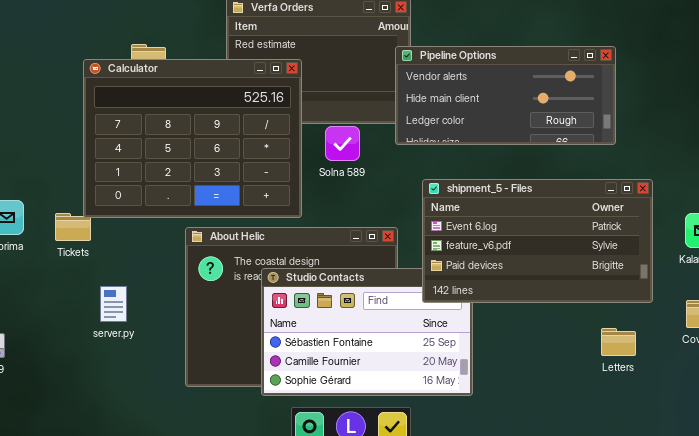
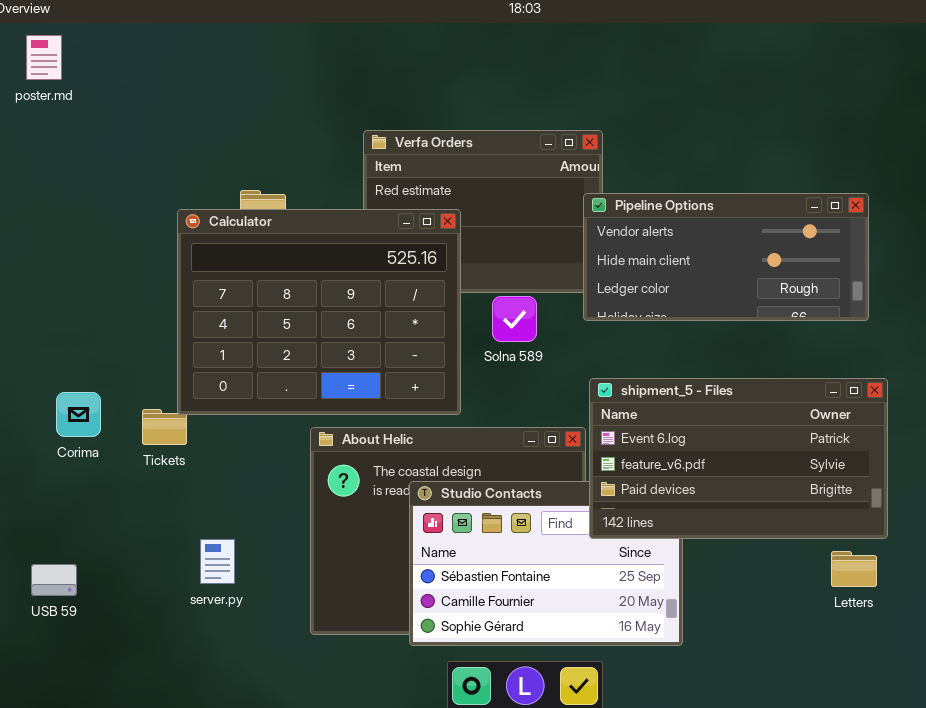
shipment_5 - Files: [422,179,653,303] -> [589,378,888,539], moved
server.py: [100,286,127,322] -> [200,539,235,584], moved
Letters: [601,328,636,356] -> [831,551,877,587], moved

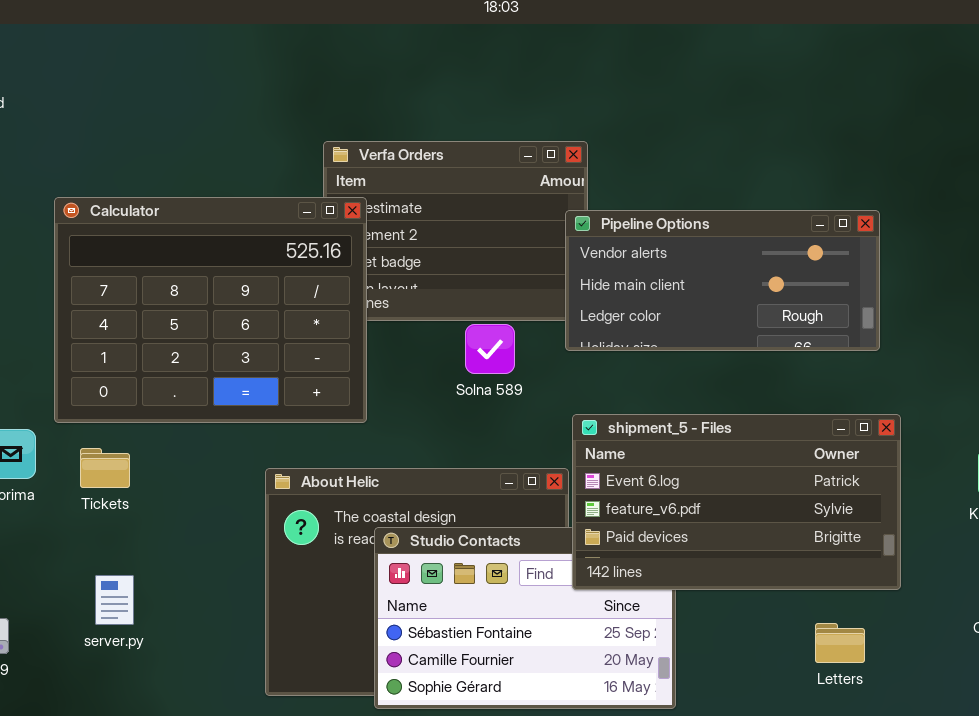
Calculator: [177,209,461,415] -> [54,197,367,423], moved
server.py: [200,539,235,584] -> [95,575,134,625], moved
Letters: [831,551,877,587] -> [815,623,865,663], moved

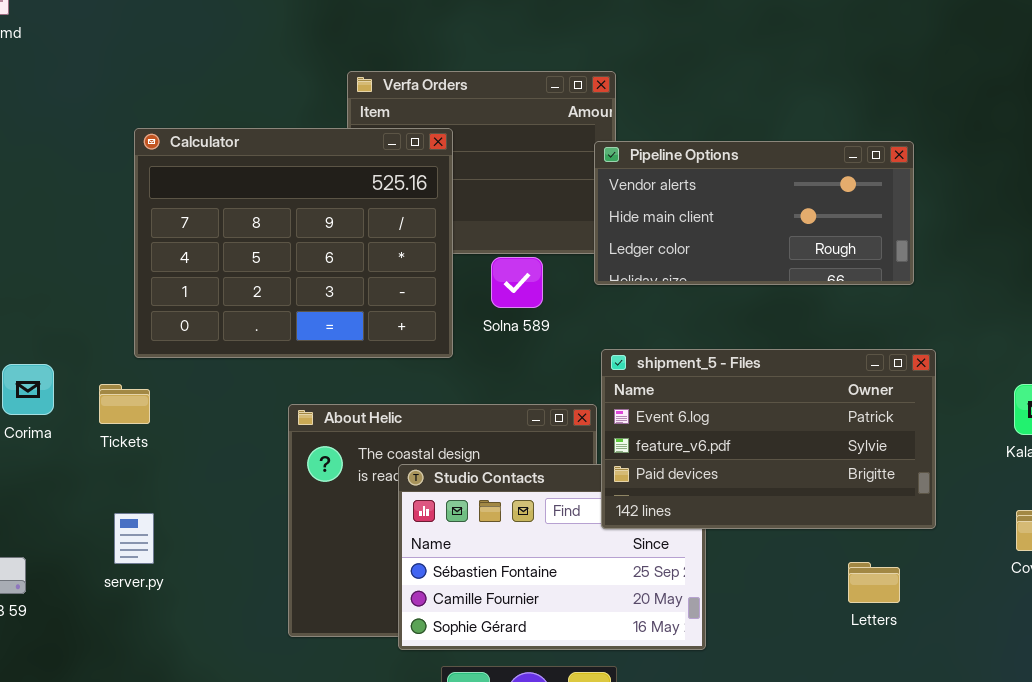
Calculator: [54,197,367,423] -> [134,128,453,358], moved

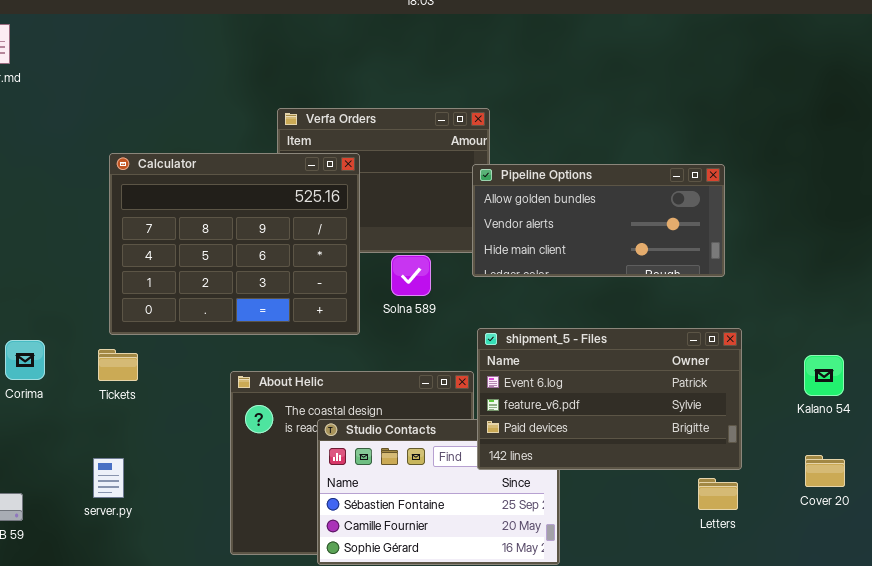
Pipeline Options: [594,141,914,285] -> [472,164,725,277], scrolled up 1 row
Tickets: [99,384,150,424] -> [98,349,138,381], moved
Letters: [848,562,900,603] -> [698,478,738,510], moved

